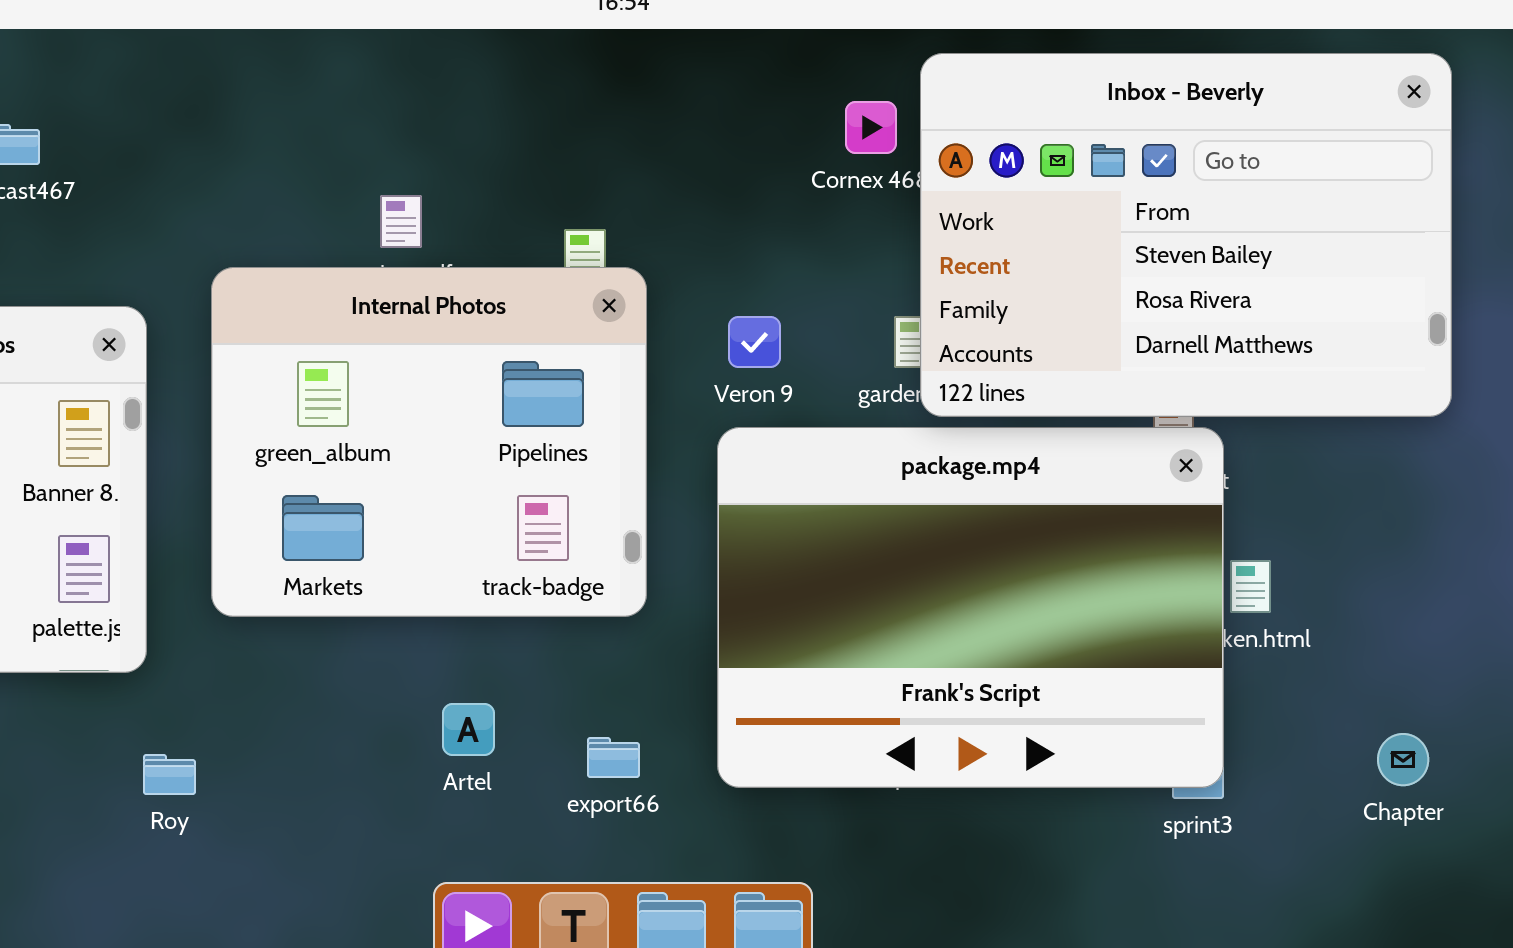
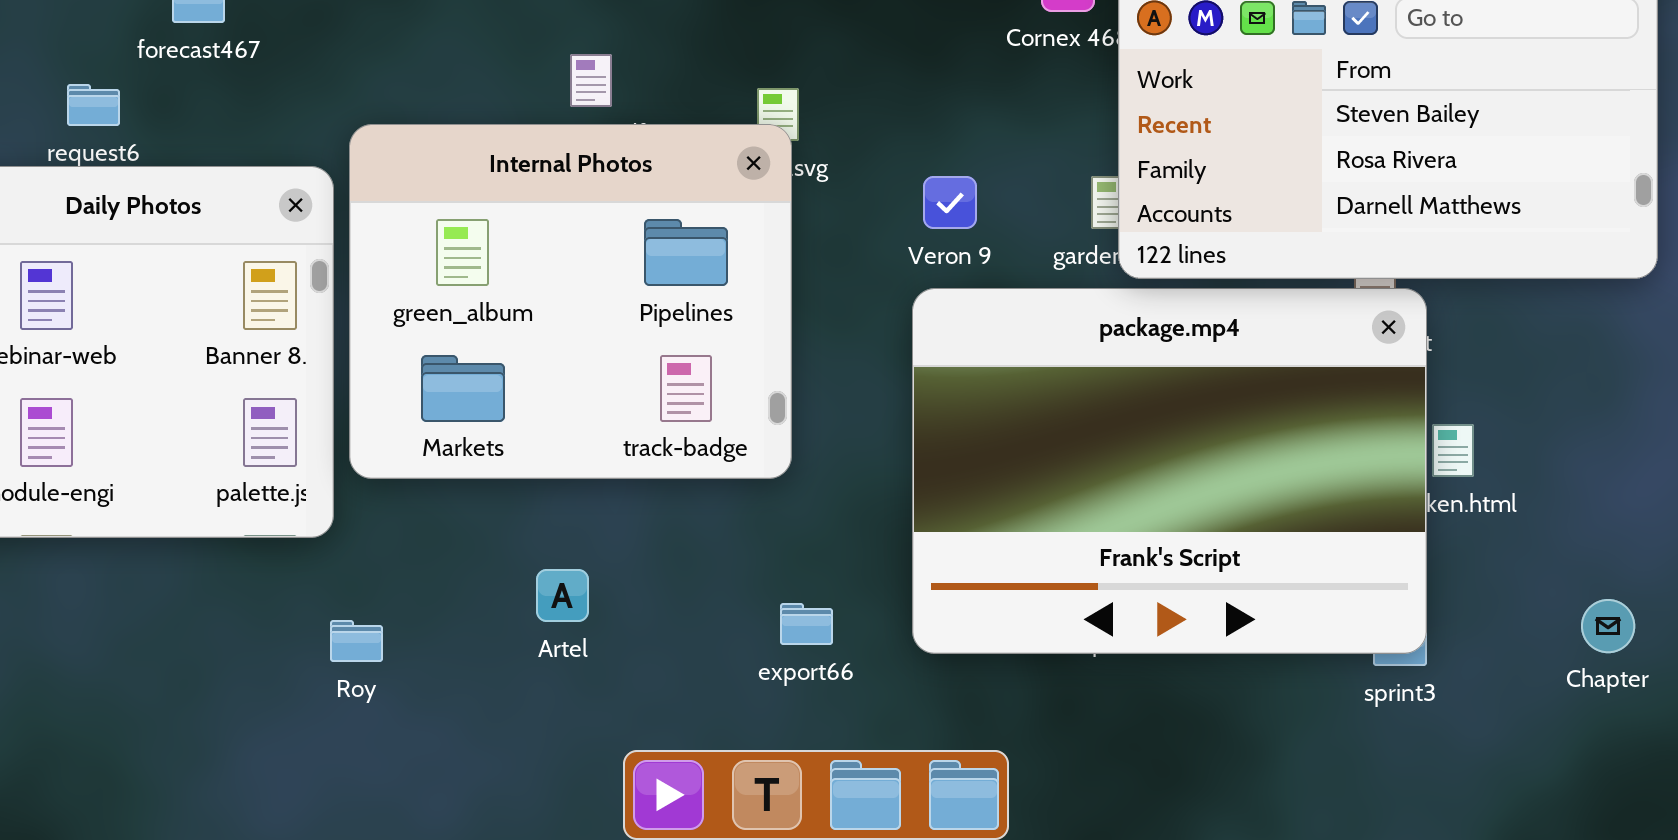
Internal Photos: [211,267,647,617] -> [349,124,792,479], moved
Artel: [442,703,495,756] -> [536,569,589,622], moved

